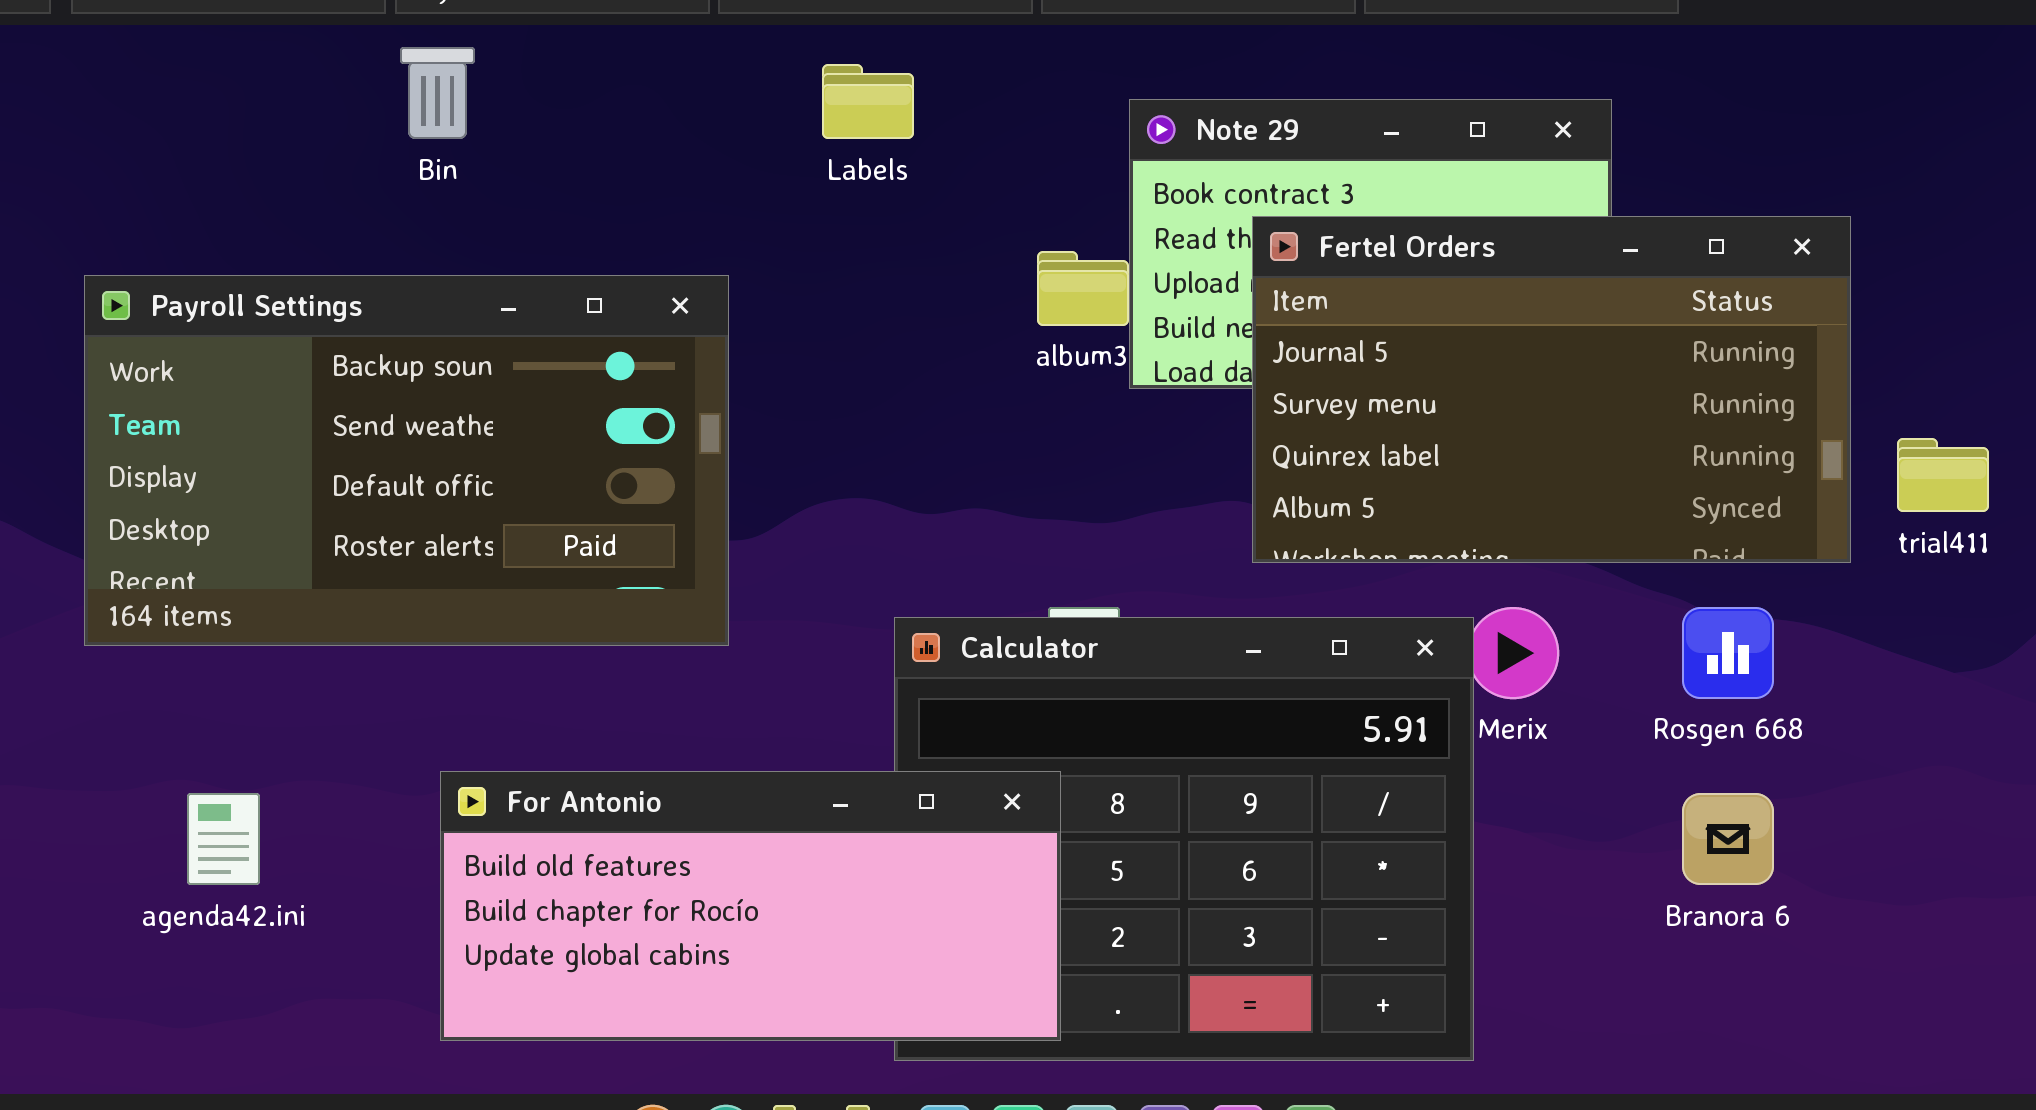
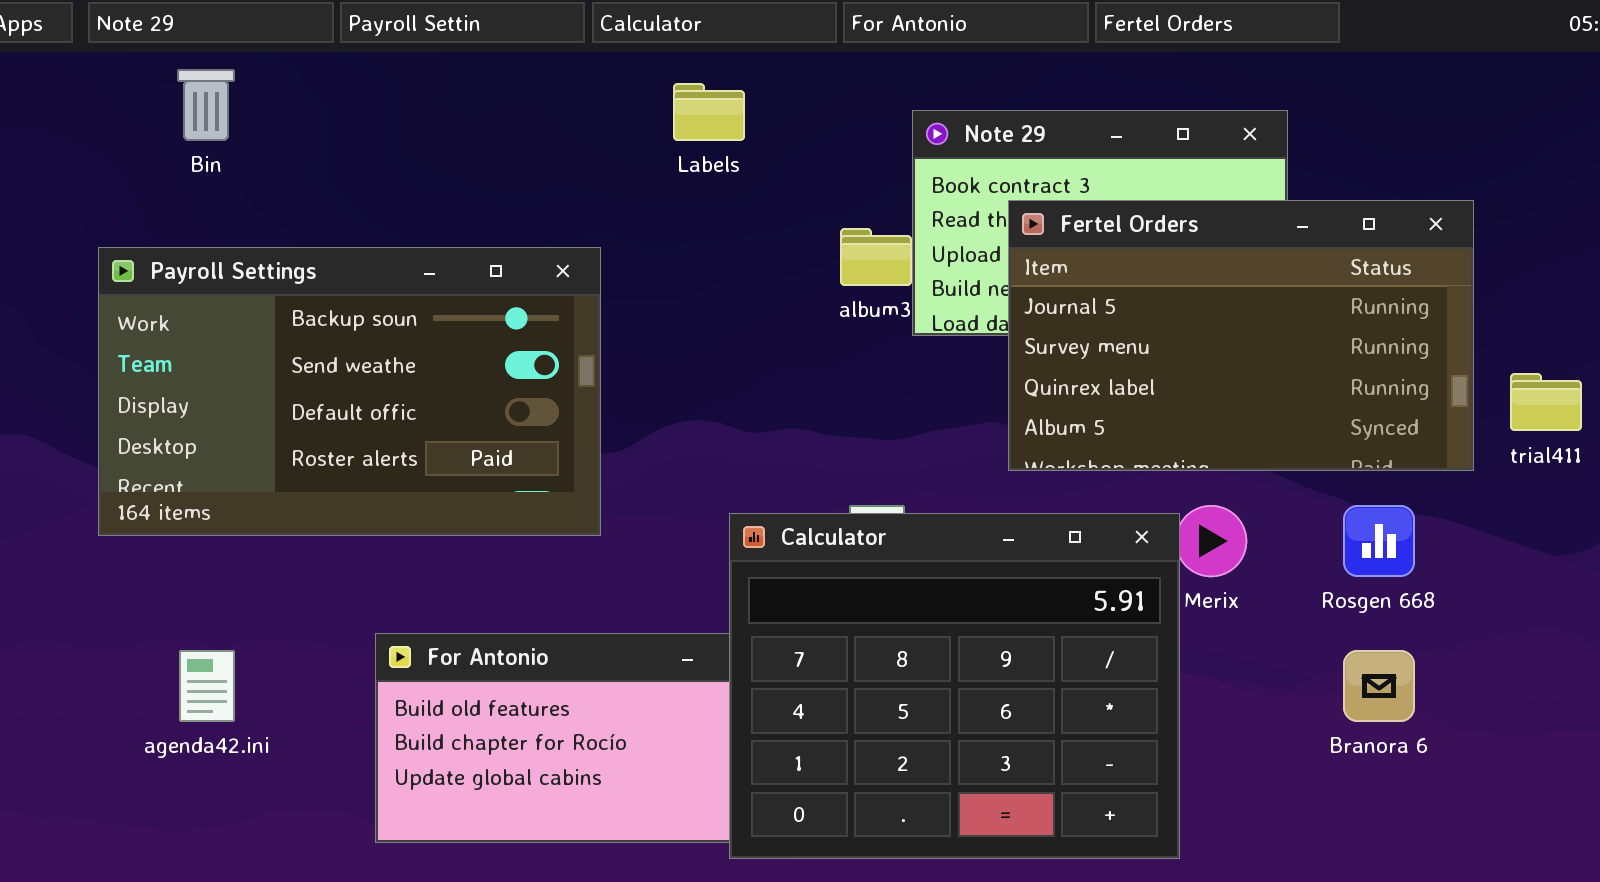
Bin: [400,47,475,139] -> [177,69,235,141], moved
Calculator: [894,617,1474,1061] -> [729,513,1180,859], raised

